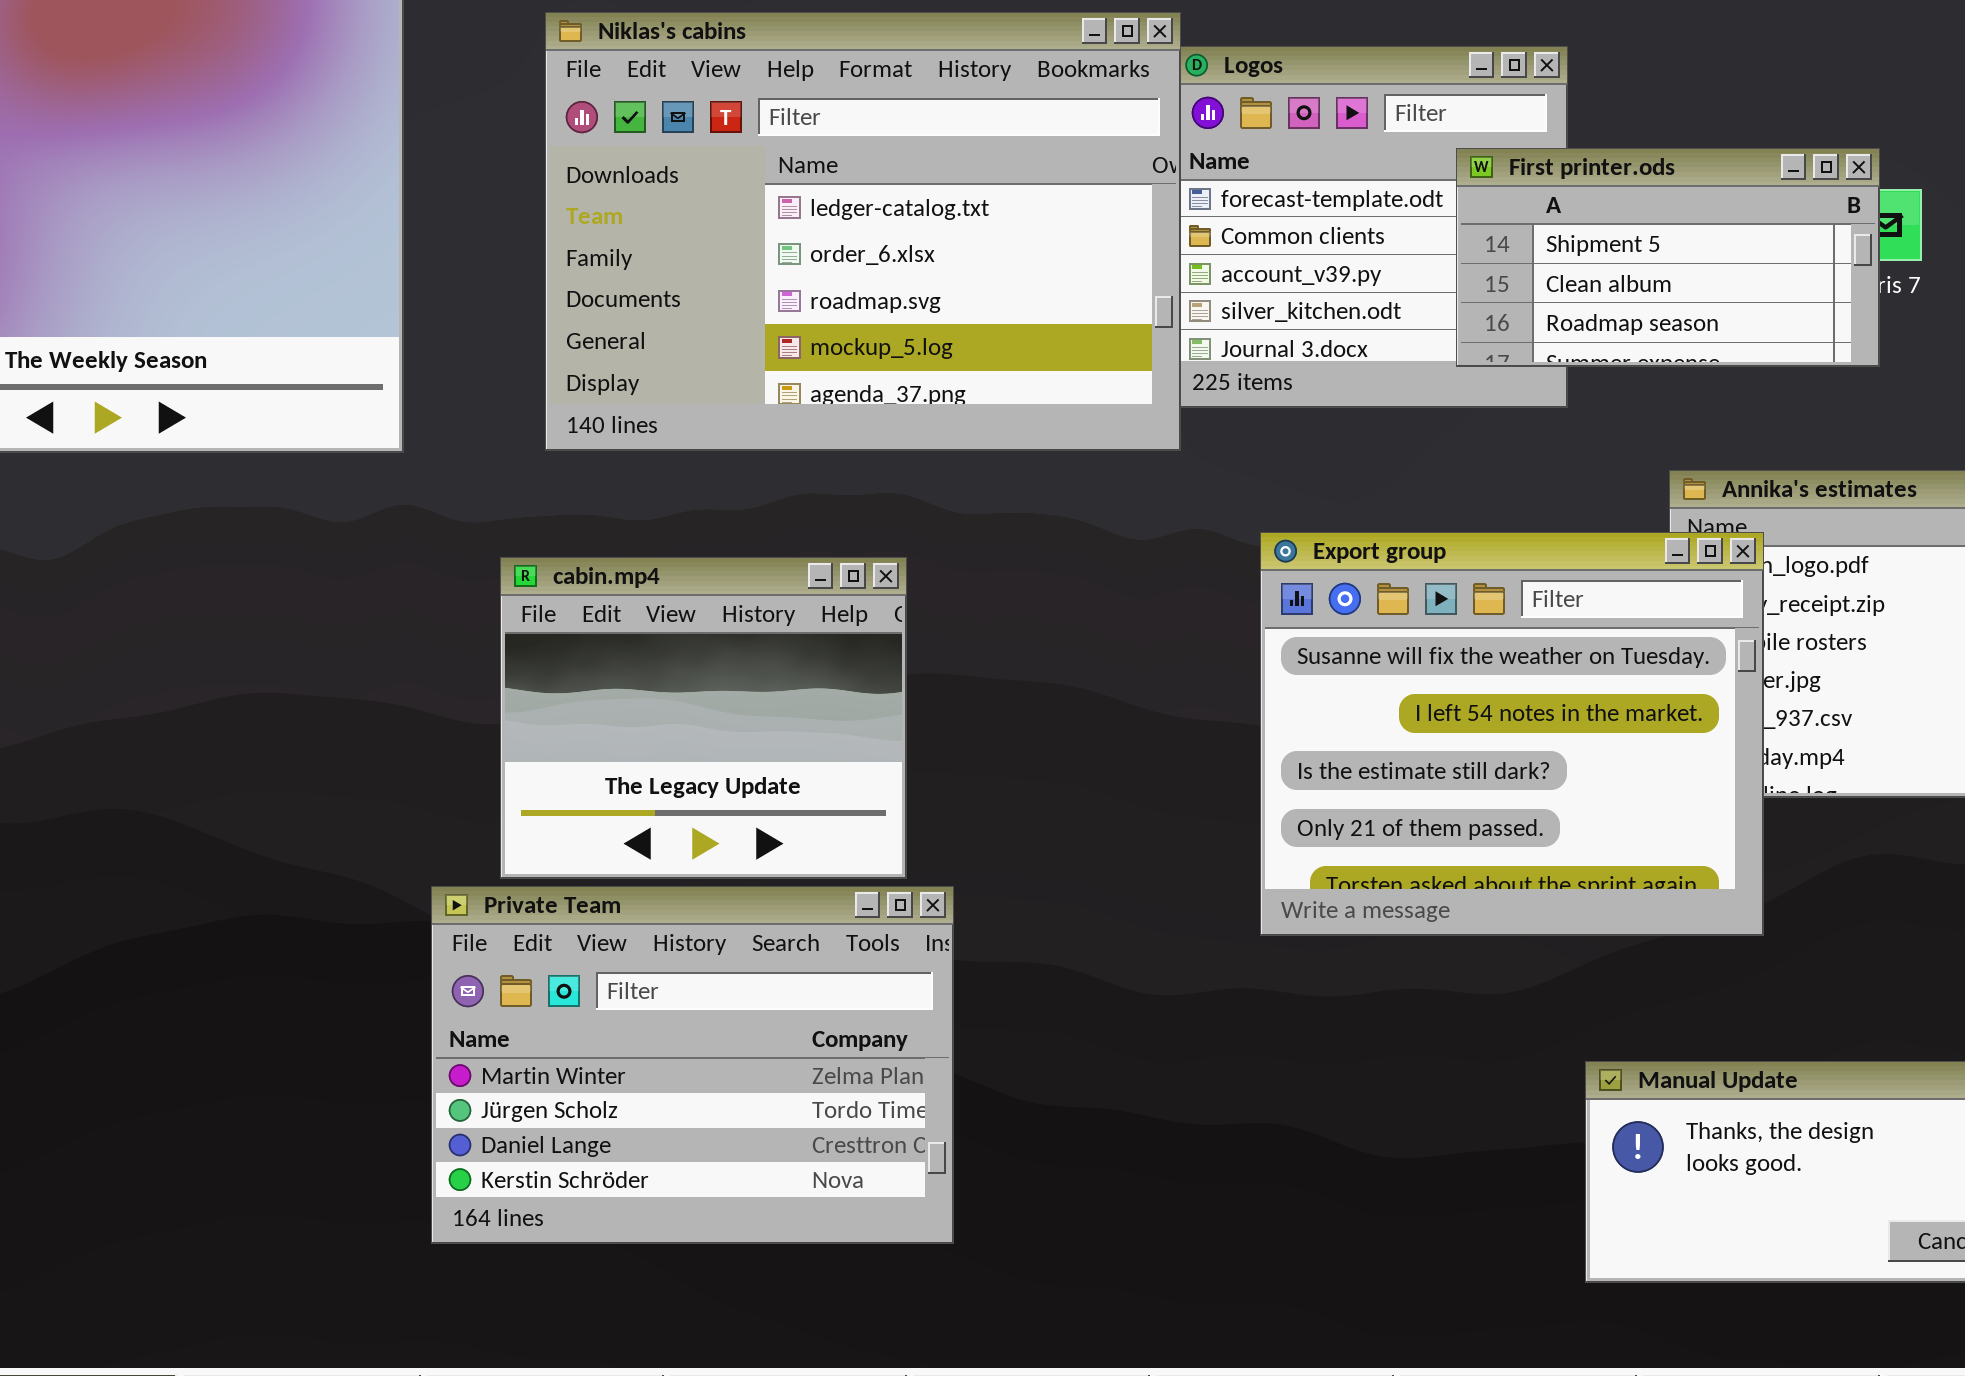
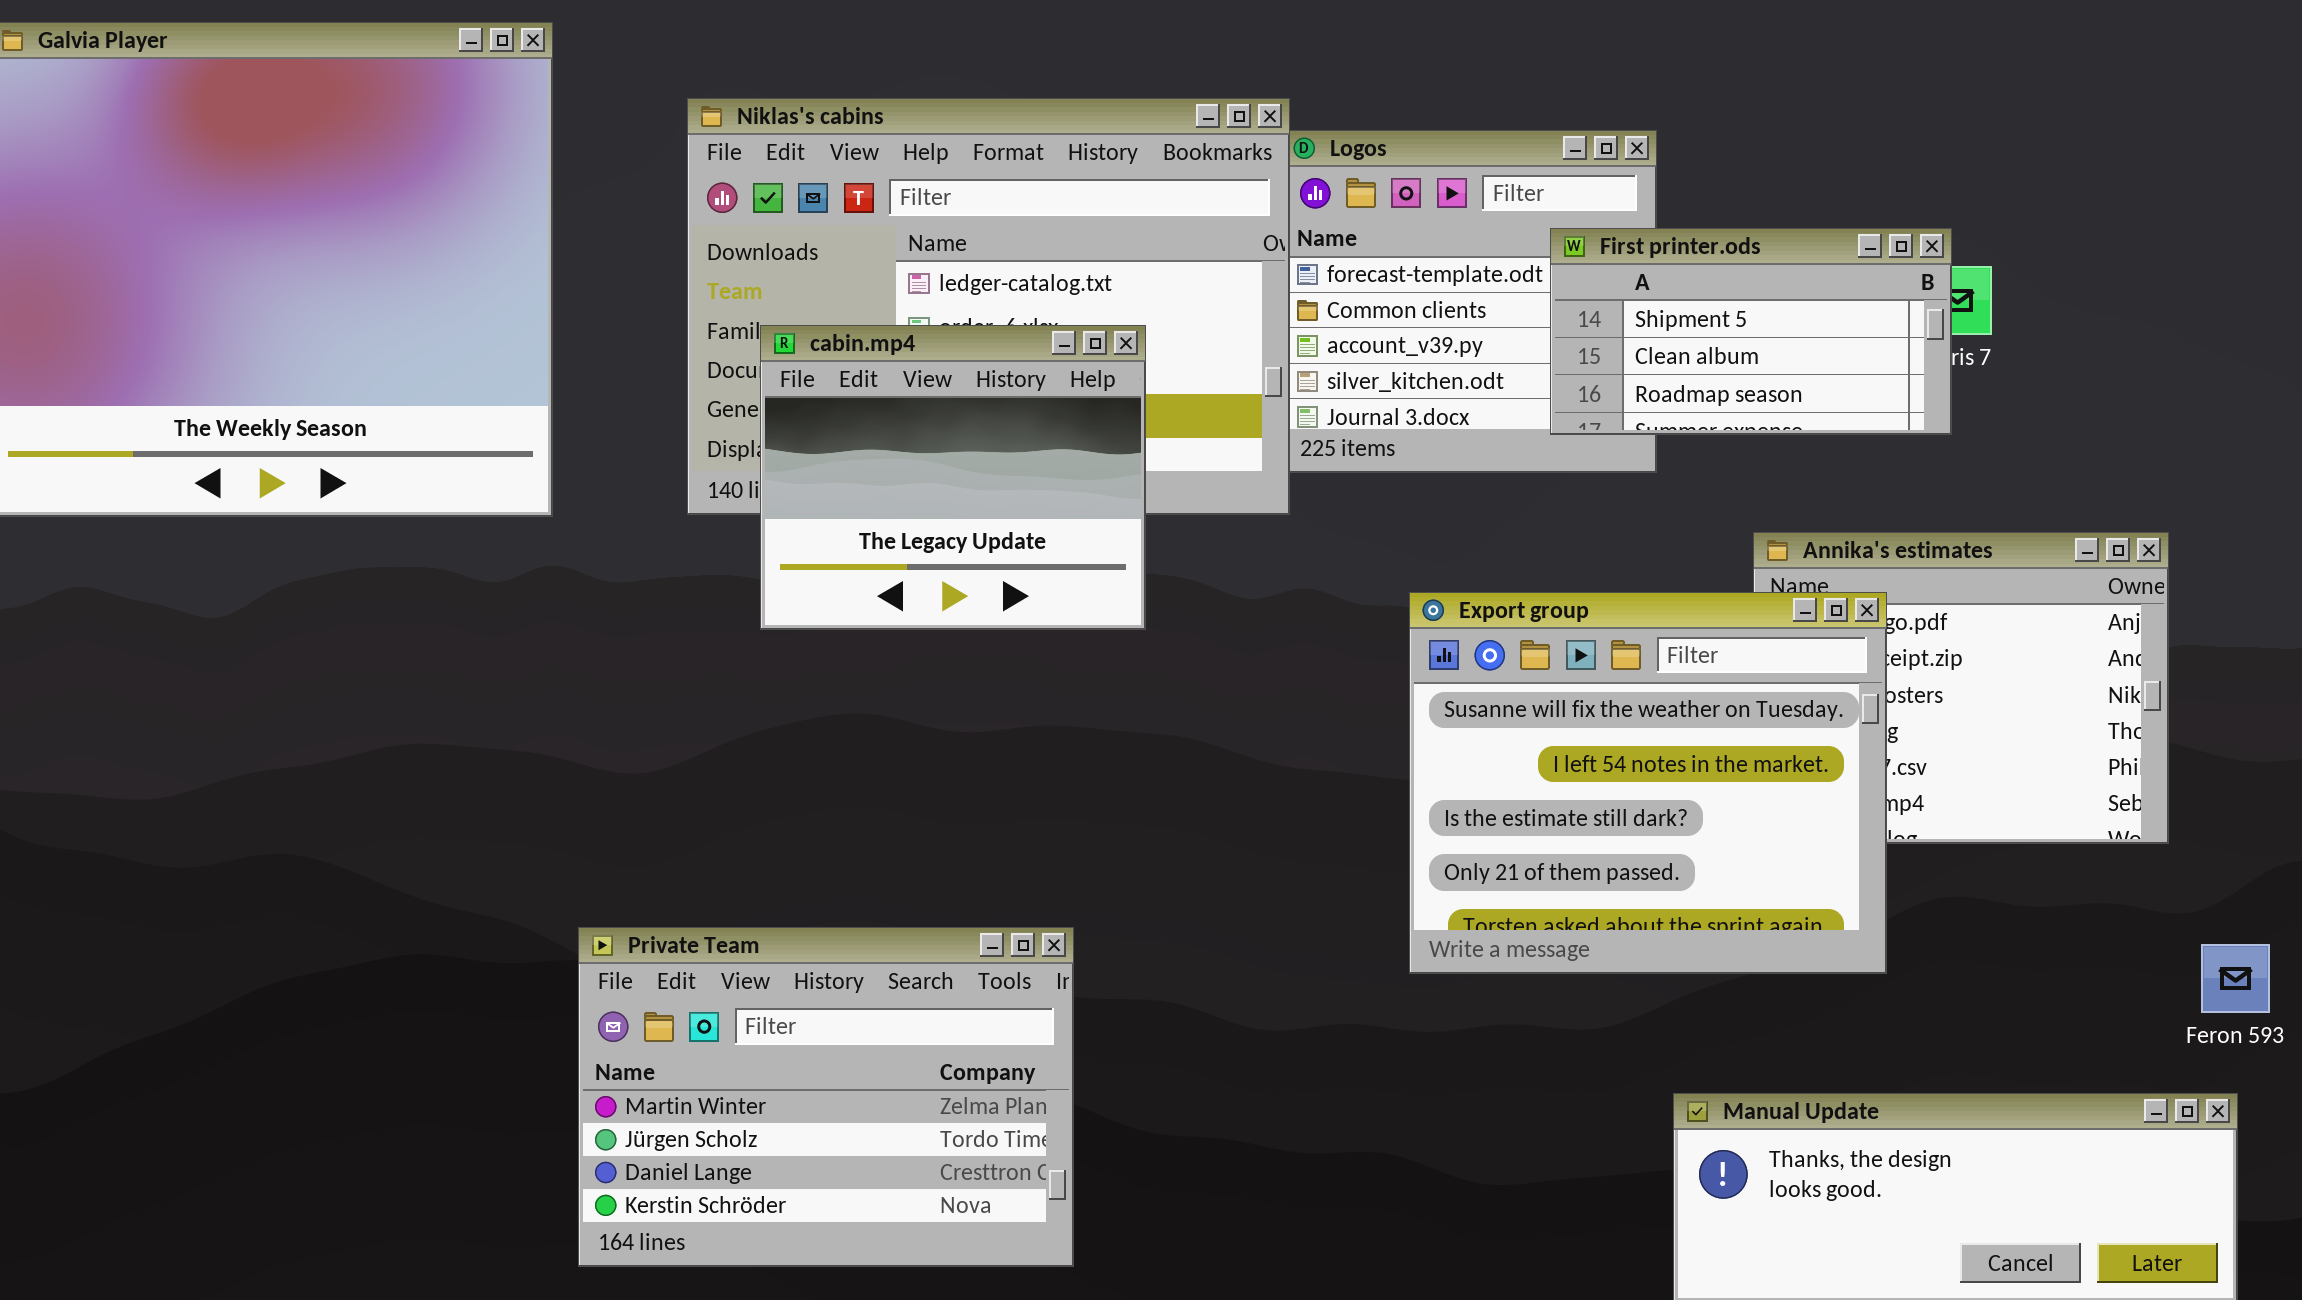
Export group: [1260,532,1764,936] -> [1409,592,1887,974], moved
cabin.mp4: [500,557,907,879] -> [760,325,1146,630], moved

